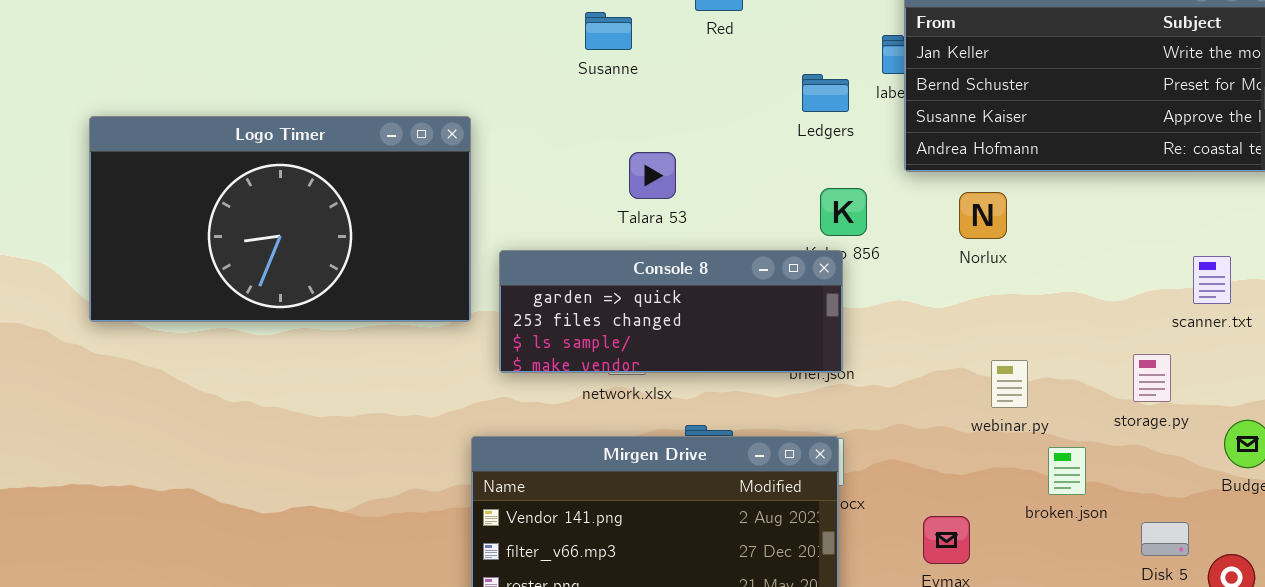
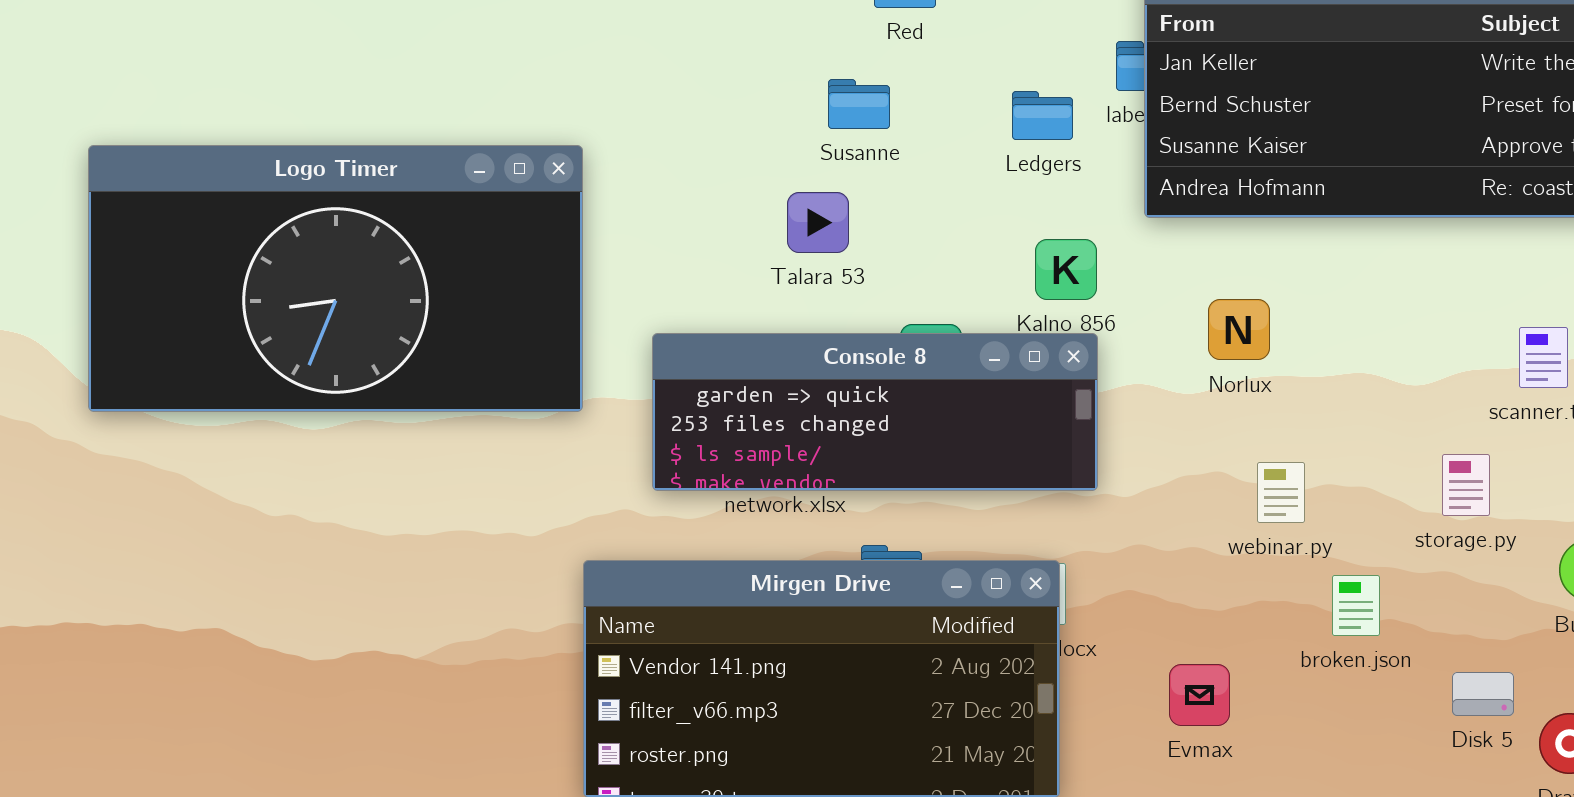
Susanne: [585,12,632,50] -> [828,79,890,129], moved
Norlux: [959,192,1007,239] -> [1208,299,1270,360], moved
Console 8: [499,250,843,373] -> [652,333,1098,491], moved

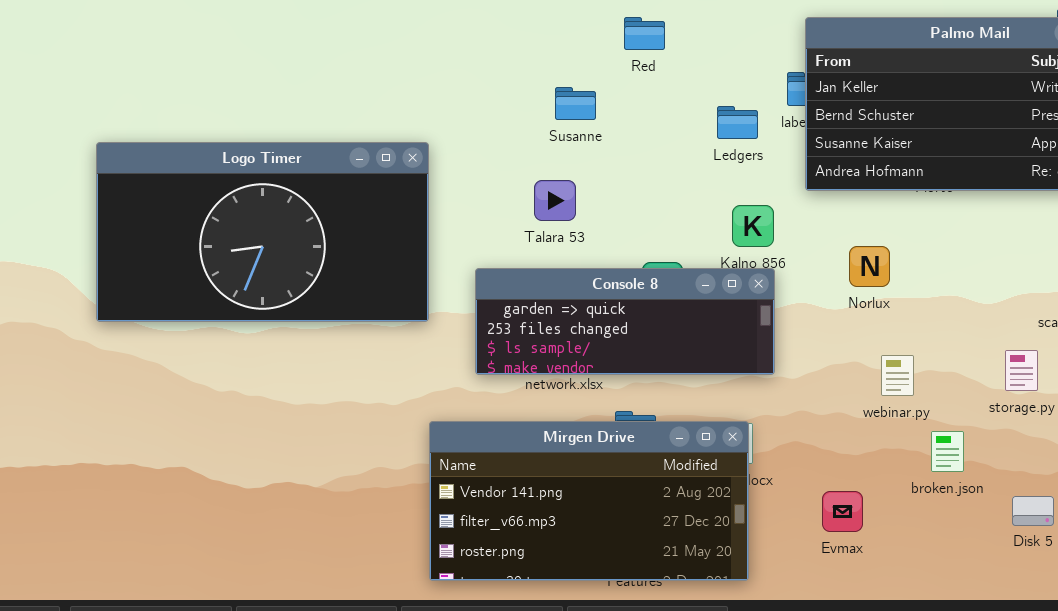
Susanne: [828,79,890,129] -> [555,87,596,120], moved
Talara 53: [787,192,849,253] -> [534,180,576,221], moved

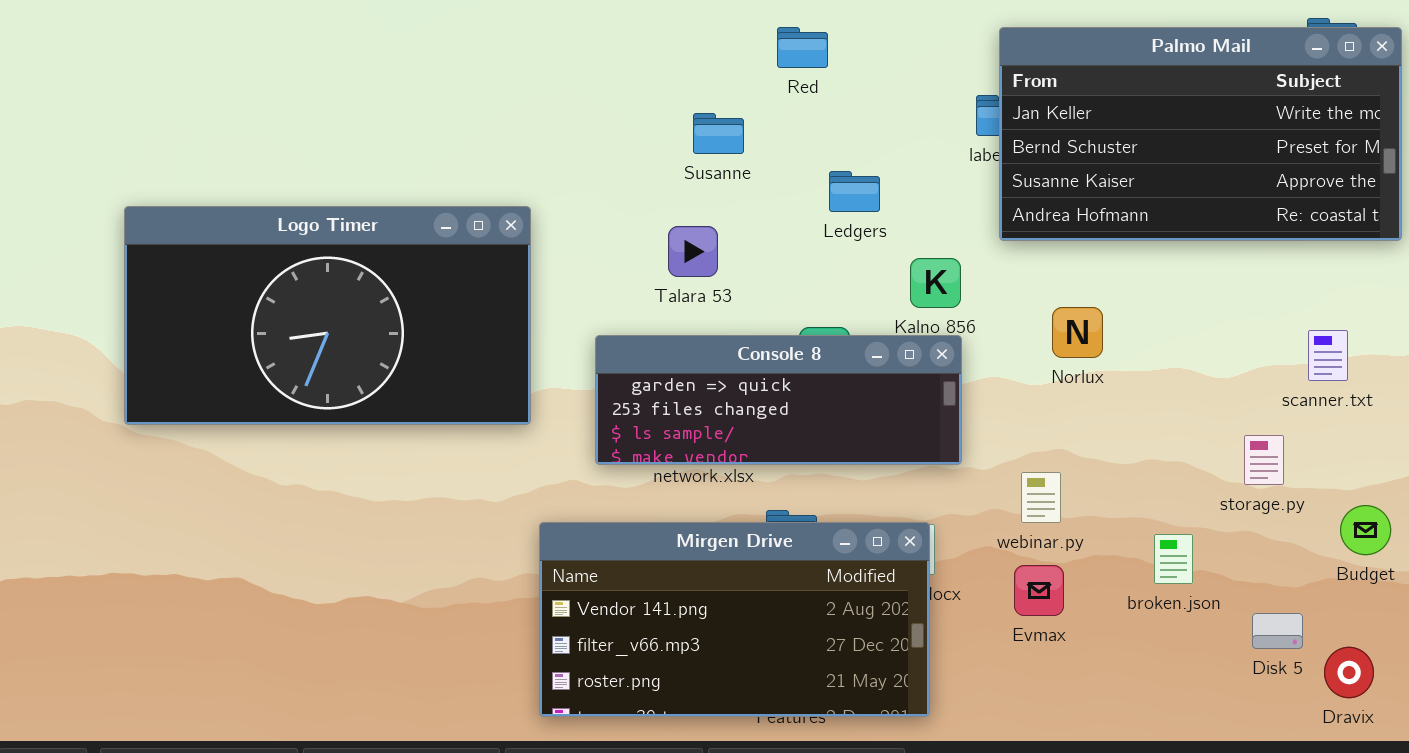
Ledgers: [717,106,758,139] -> [829,171,880,212], moved
Logo Timer: [96,142,429,322] -> [124,206,531,425], moved
webinar.py: [881,355,914,396] -> [1021,472,1061,523], moved
Evmax: [822,491,863,532] -> [1014,565,1064,616], moved

